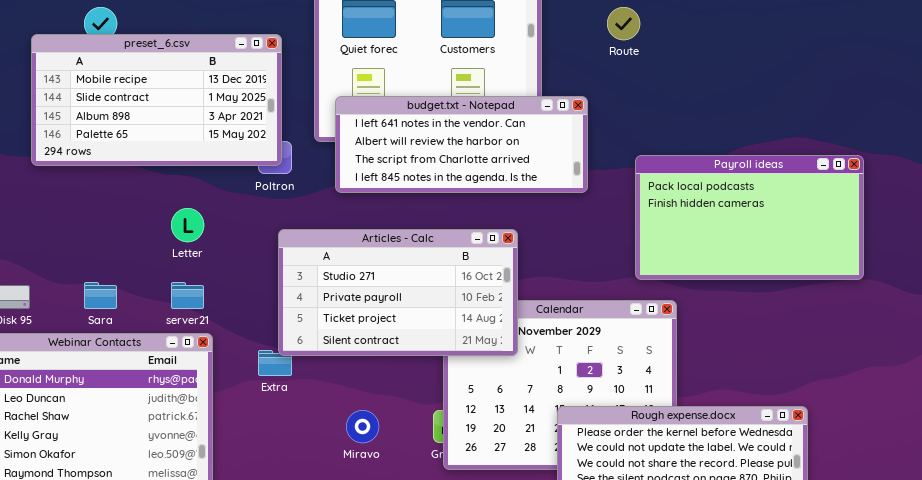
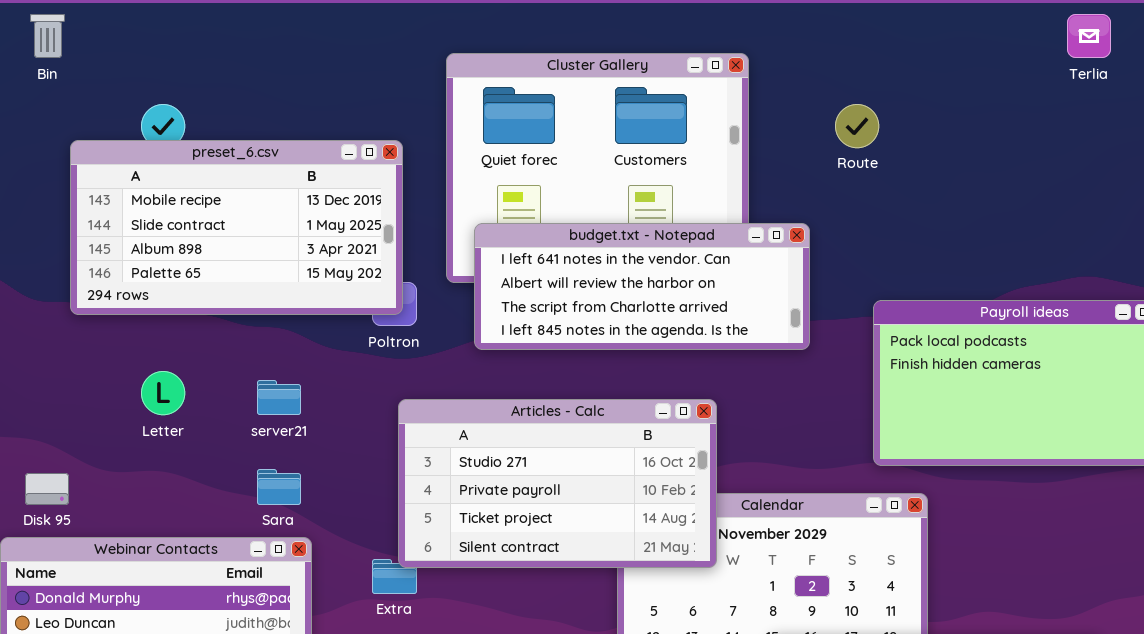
Letter: [171,208,204,242] -> [141,371,185,415], moved
Sara: [84,282,117,309] -> [257,469,301,505], moved
server21: [171,282,204,309] -> [257,380,301,415], moved

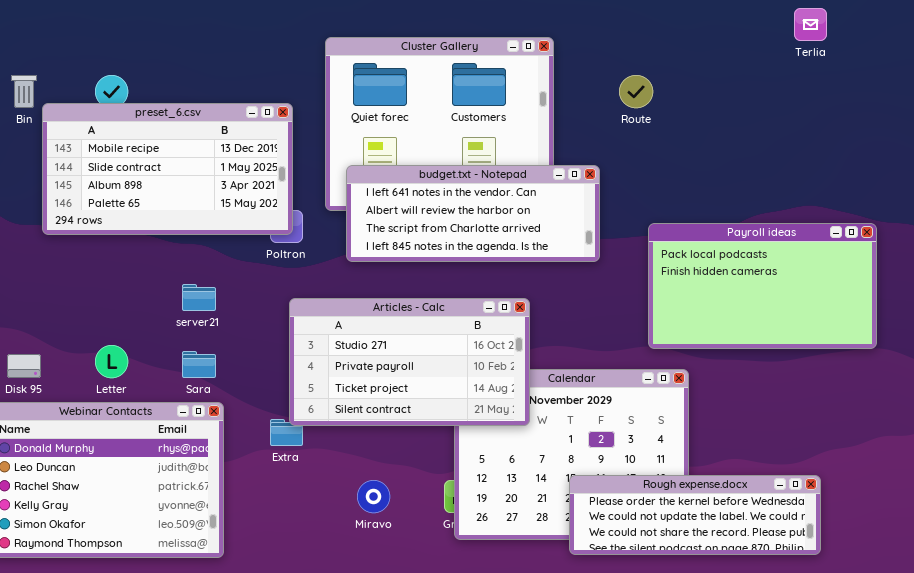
Bin: [30,14,65,58] -> [11,75,37,108], moved
Letter: [141,371,185,415] -> [95,345,128,378], moved

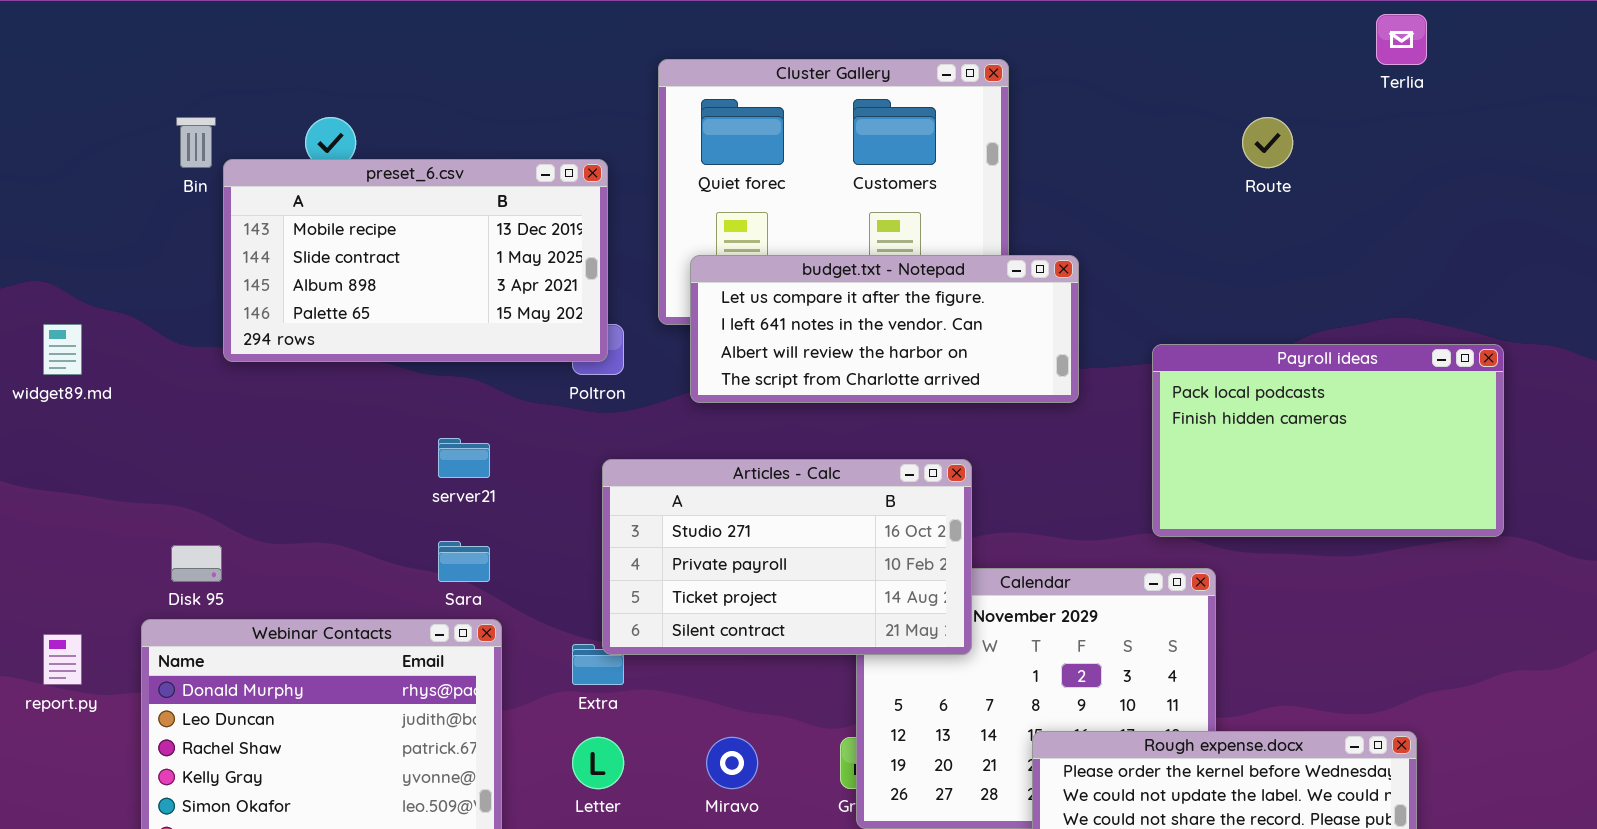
Route: [619,75,653,108] -> [1242,117,1293,168], moved
budget.txt - Notepad: [346,165,600,262] -> [690,255,1079,403], scrolled up 1 row
Letter: [95,345,128,378] -> [572,737,624,789], moved

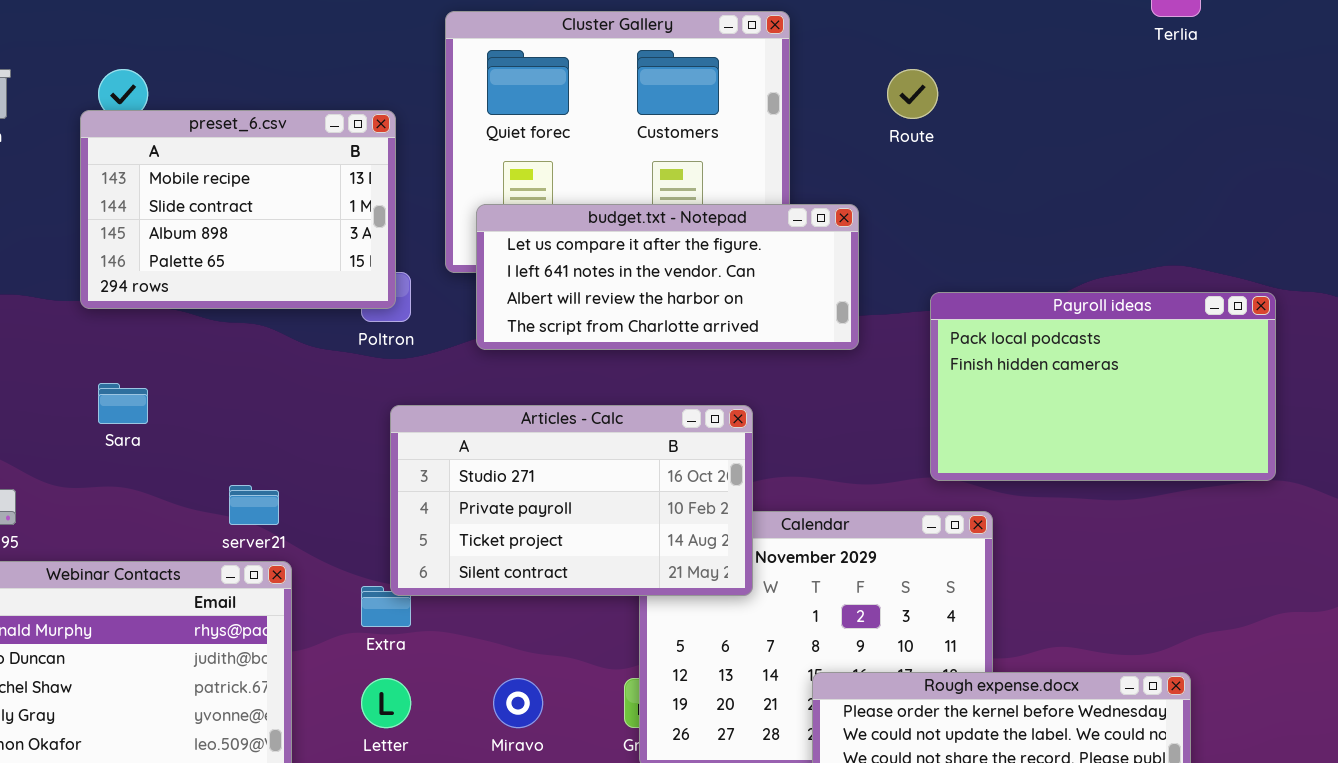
Route: [1242,117,1293,168] -> [887,69,938,119], moved
preset_6.csv: [223,159,608,362] -> [80,110,396,309], resized
server21: [438,438,490,478] -> [229,485,279,525], moved
Sara: [438,541,490,582] -> [98,383,148,424], moved

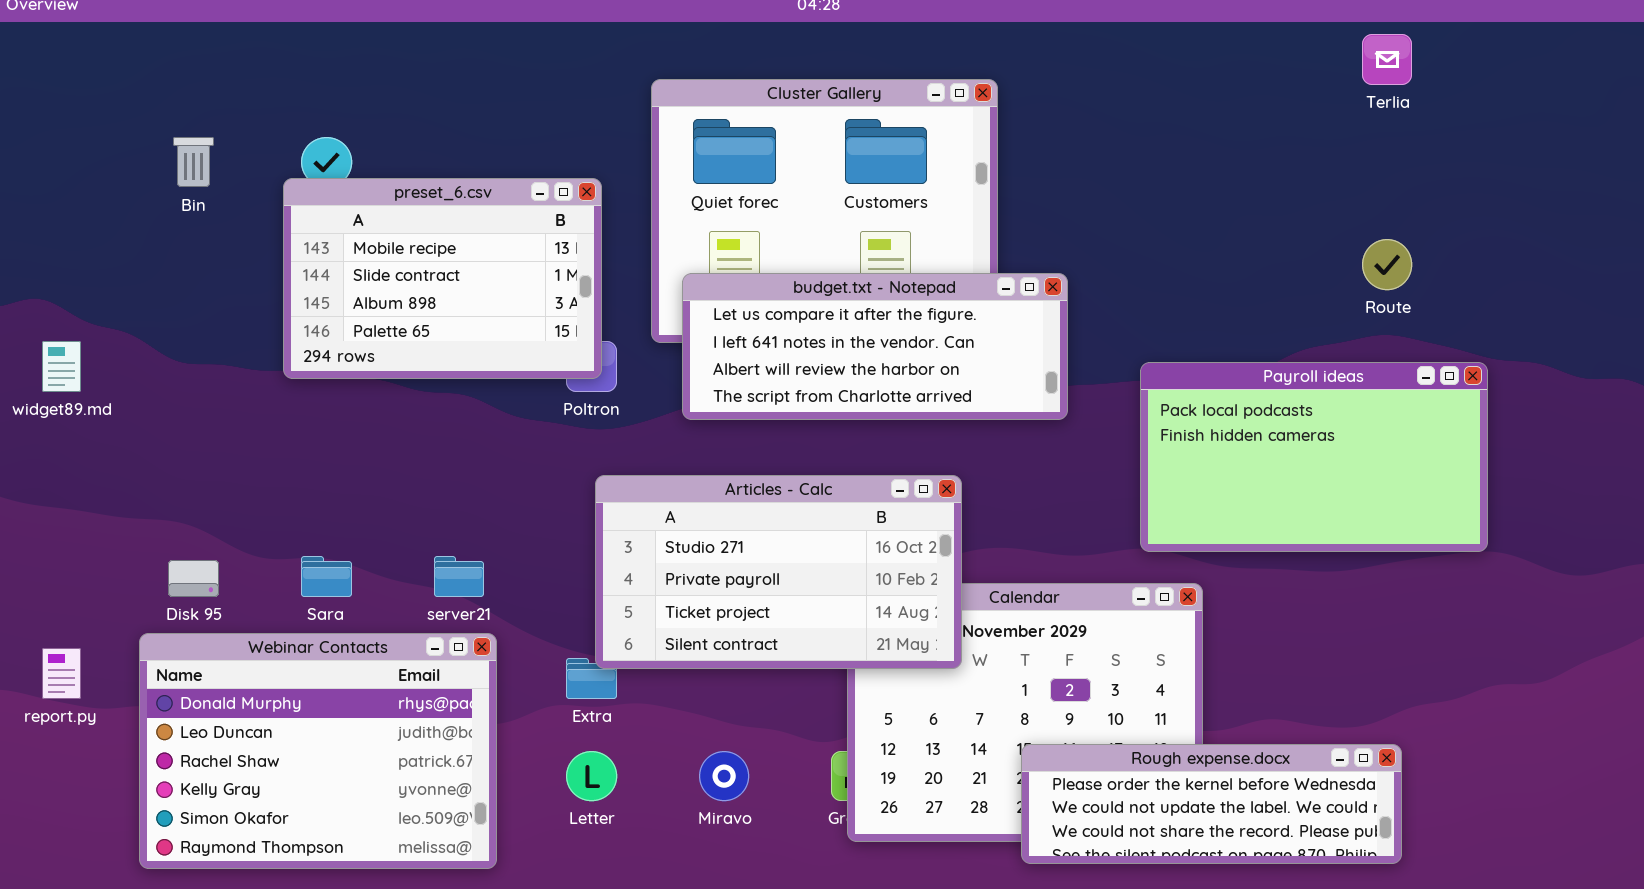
Route: [887,69,938,119] -> [1362,239,1412,290], moved
Sara: [98,383,148,424] -> [301,556,352,597], moved

